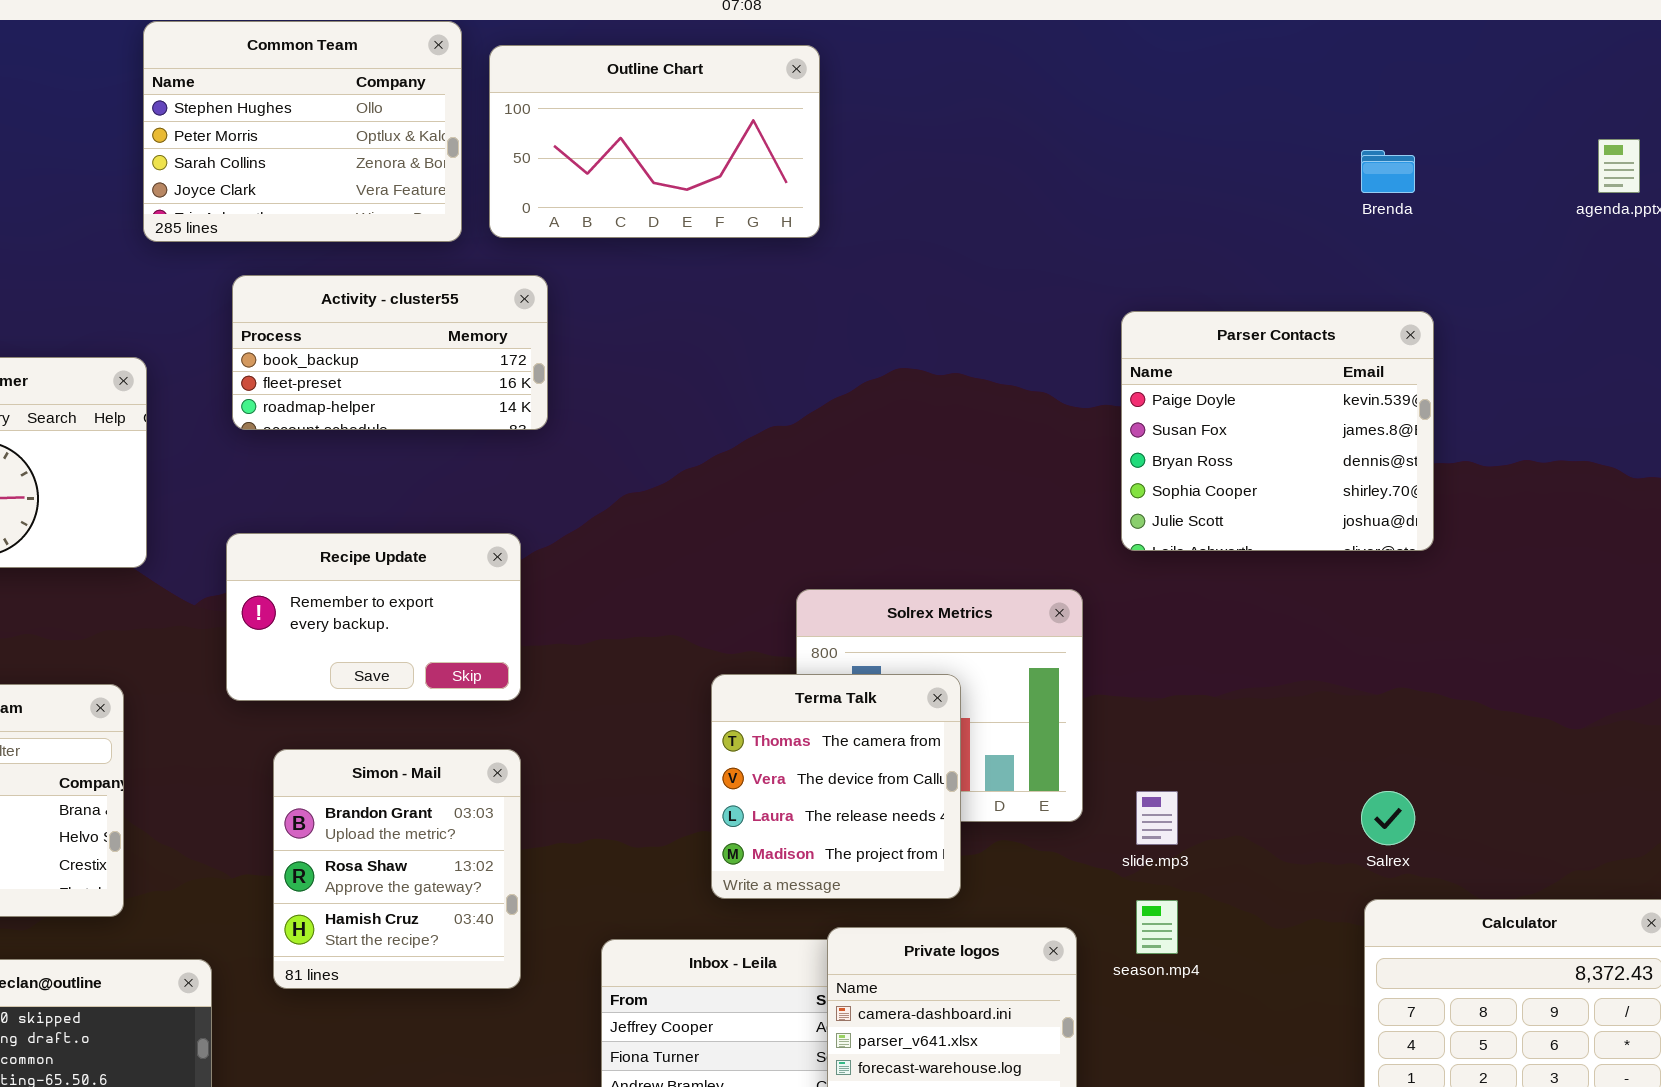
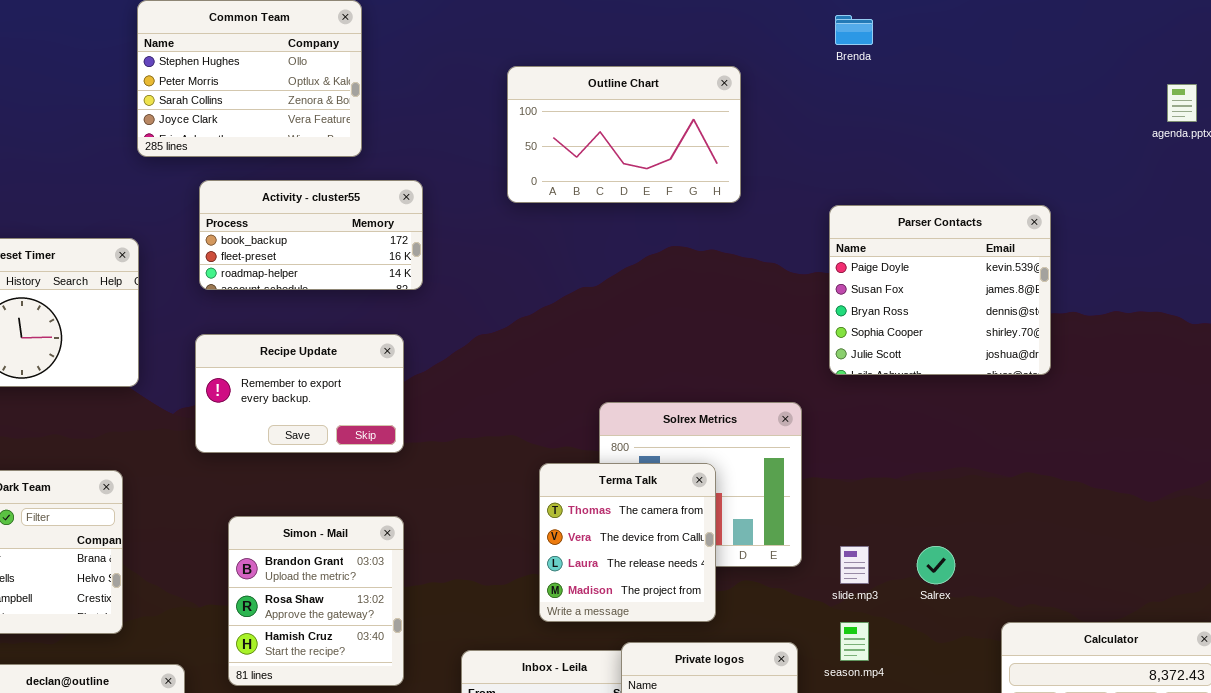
Outline Chart: [489,45,820,238] -> [507,66,741,203], moved
Brenda: [1361,150,1415,193] -> [835,15,873,45], moved
Recipe Update: [226,533,521,701] -> [195,334,404,453], moved
Salrex: [1361,791,1415,845] -> [917,546,955,584], moved

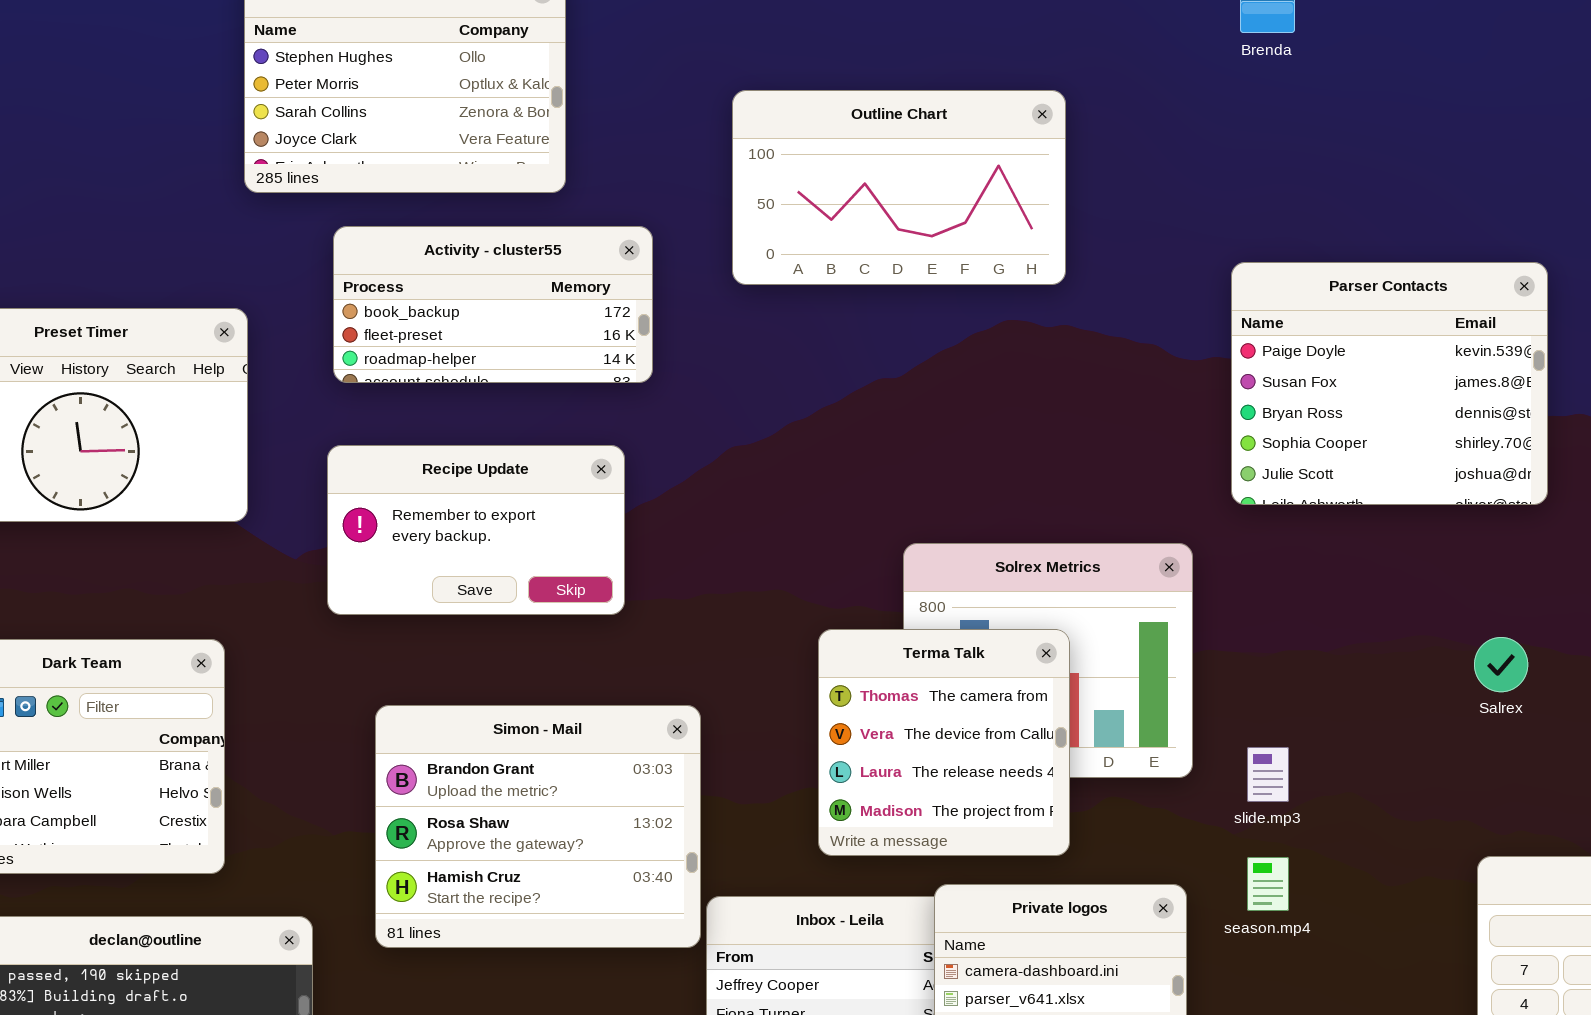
Outline Chart: [507,66,741,203] -> [732,90,1066,285], moved
Simon - Mail: [228,516,404,686] -> [375,705,701,948], resized
Salrex: [917,546,955,584] -> [1474,637,1528,692], moved

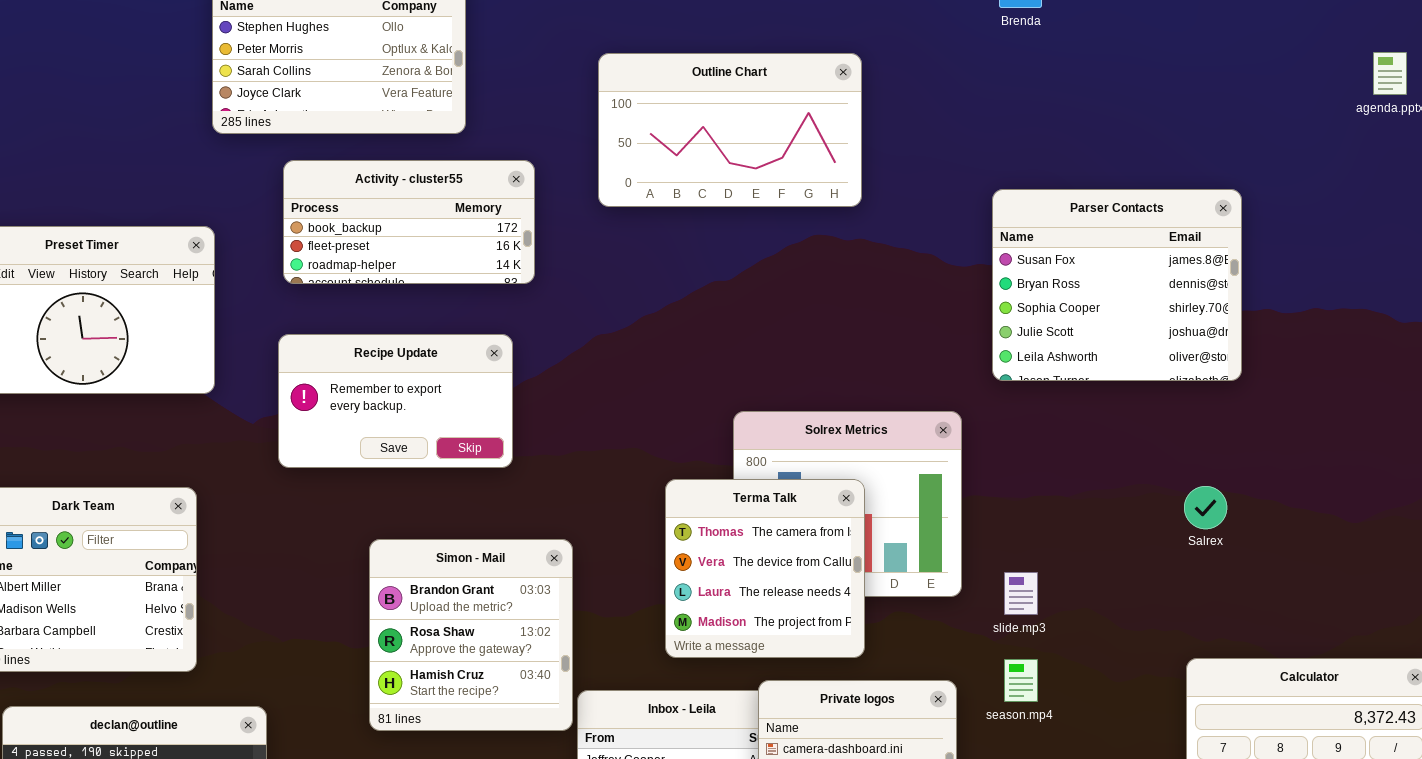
Parser Contacts: [1231,262,1548,505] -> [992,189,1242,381], scrolled down 1 row
Simon - Mail: [375,705,701,948] -> [369,539,573,731], resized

